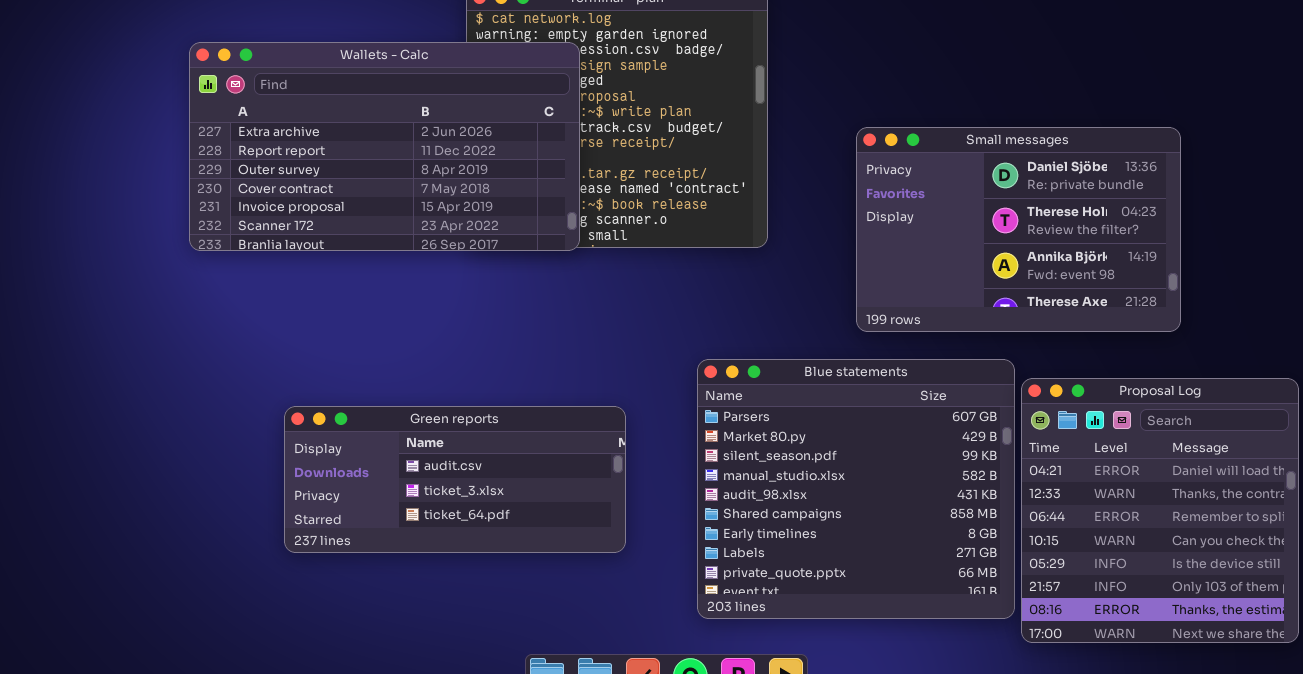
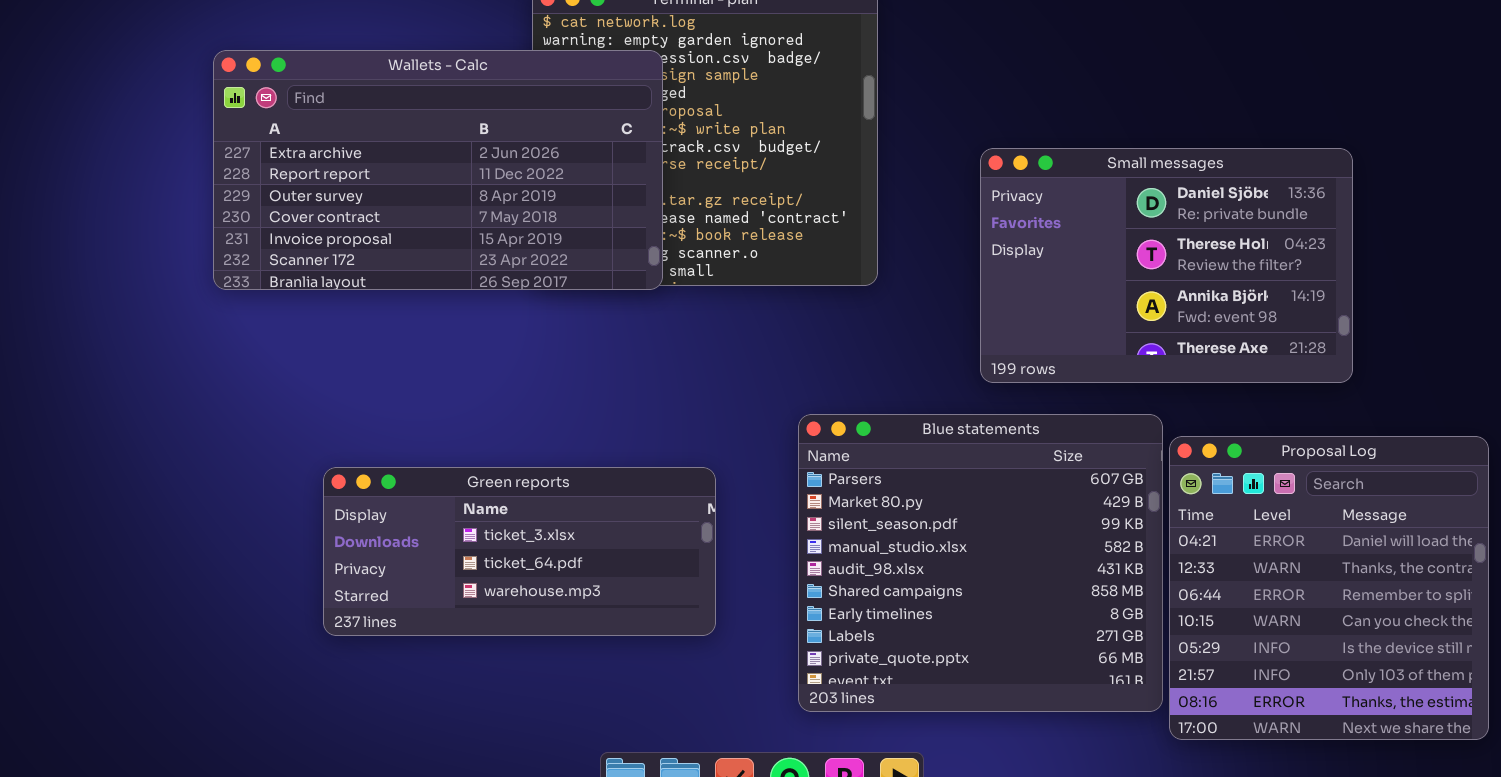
Green reports: [284,406,626,553] -> [323,467,716,636], scrolled down 1 row

